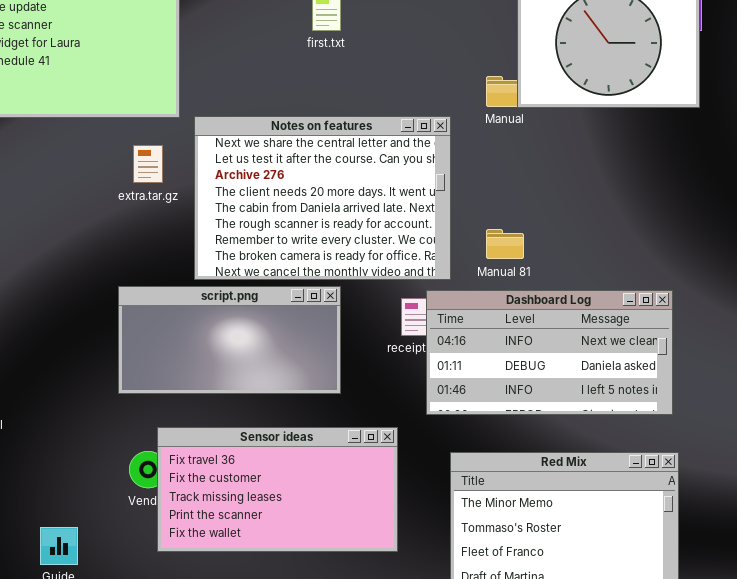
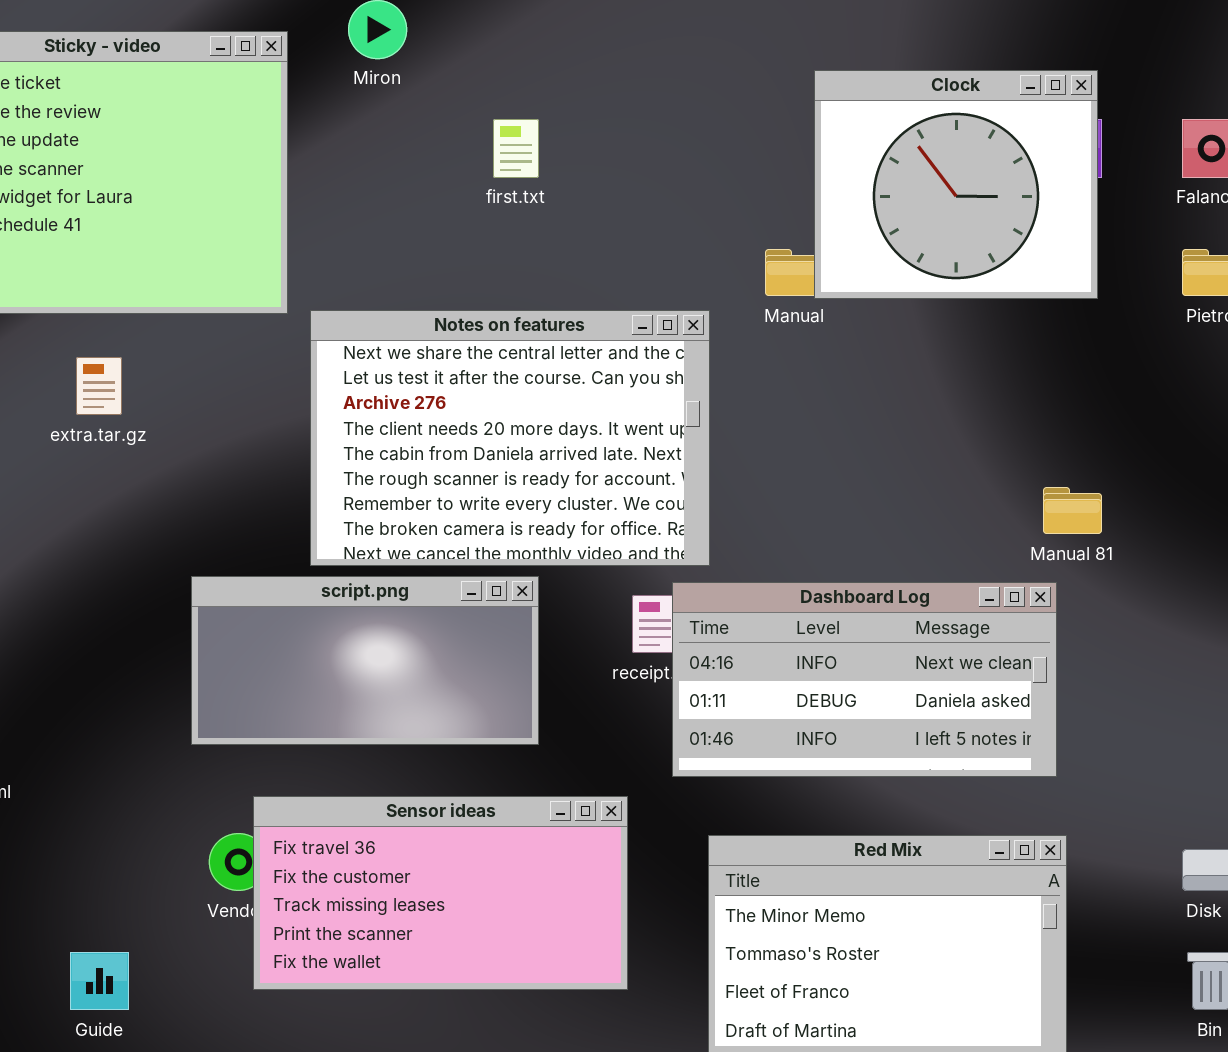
extra.tar.gz: [133,145,163,183] -> [76,357,122,415], moved
Manual 81: [486,229,524,259] -> [1043,487,1102,534], moved

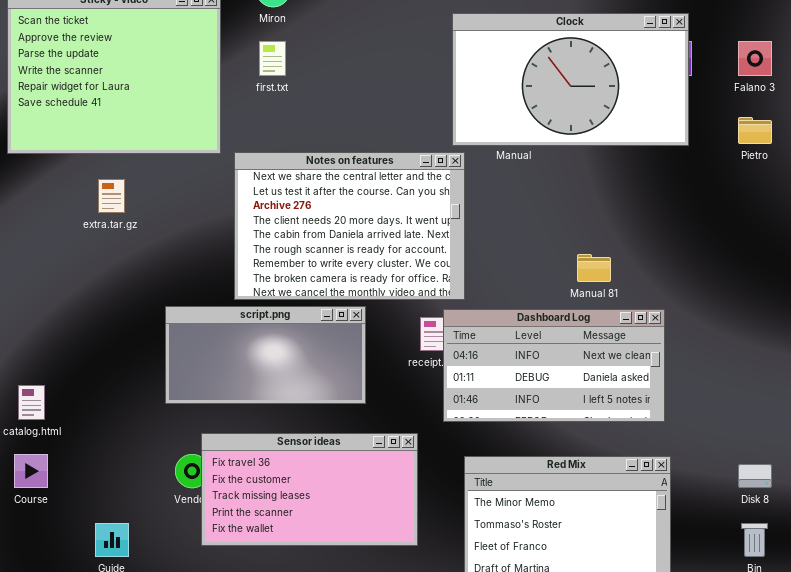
Clock: [814,70,1098,299] -> [452,13,689,146], resized
first.txt: [493,119,539,178] -> [259,41,286,76], moved
Manual 81: [1043,487,1102,534] -> [577,254,611,282], moved

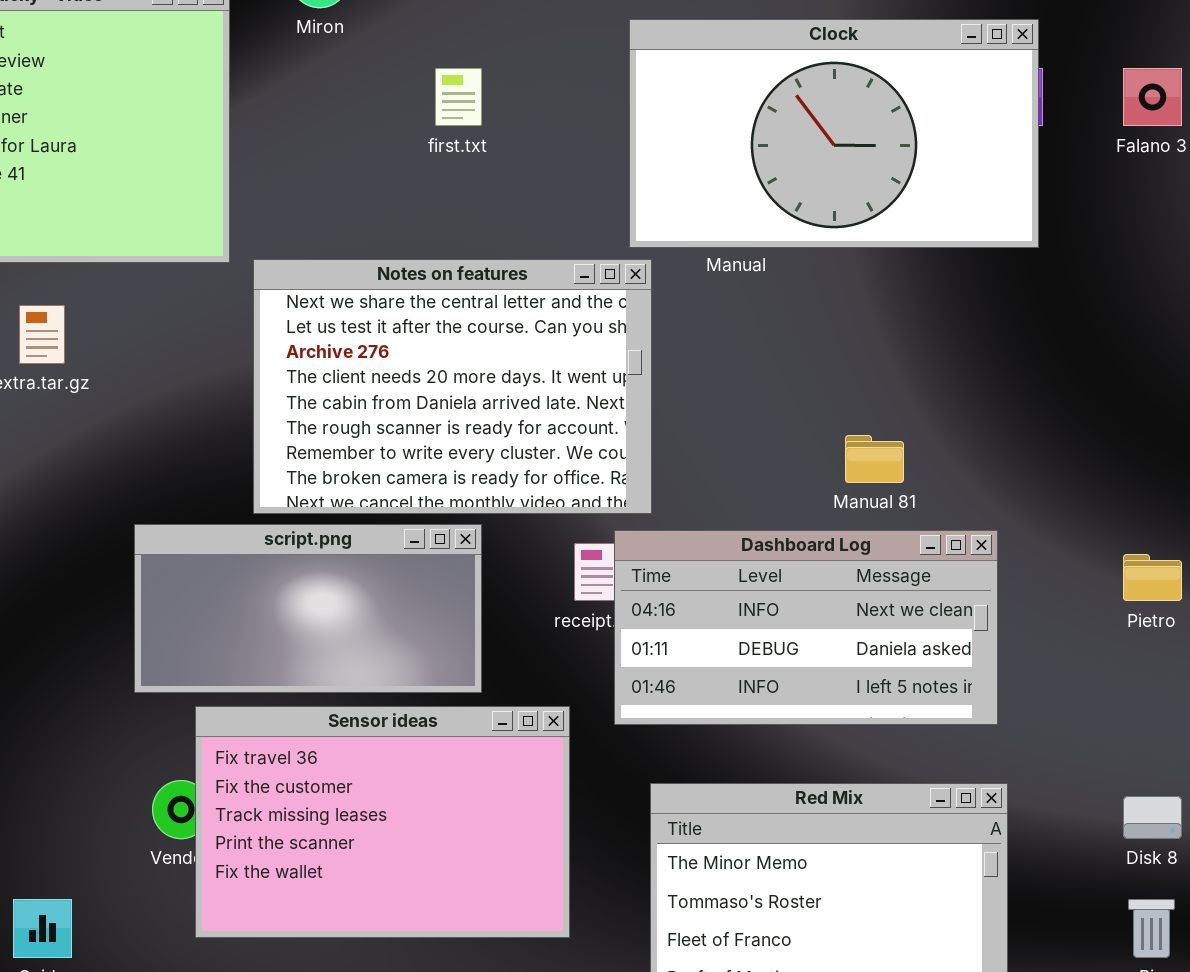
first.txt: [259,41,286,76] -> [435,68,482,126], moved
Pietro: [738,117,772,144] -> [1123,554,1182,601], moved
Sensor ideas: [201,433,418,546] -> [195,706,570,938], resized

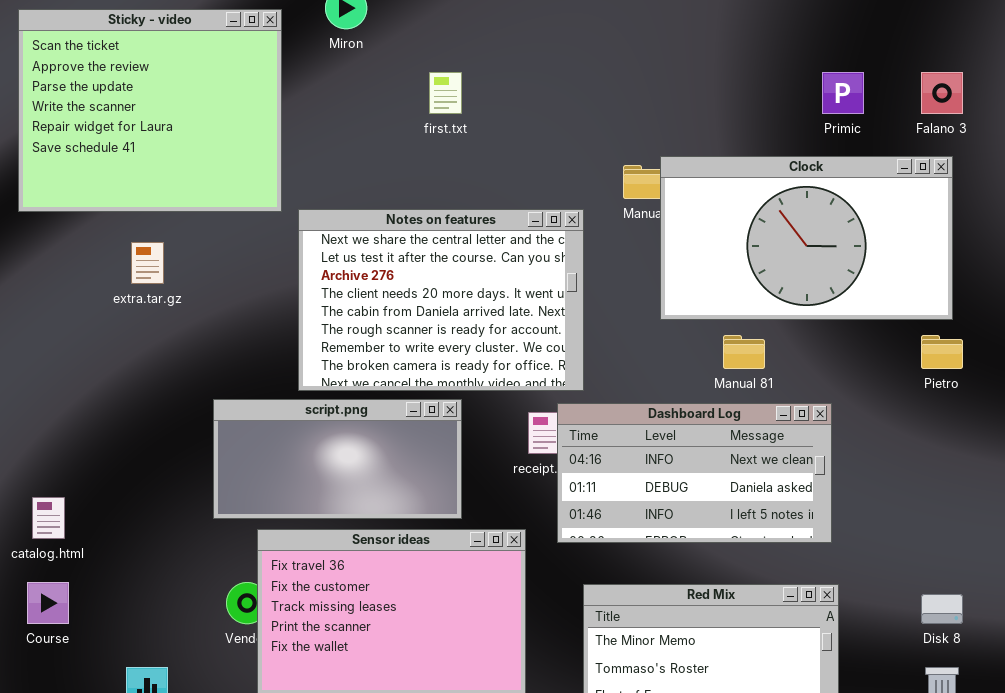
Clock: [629,19,1039,248] -> [660,156,953,320], moved
Pietro: [1123,554,1182,601] -> [921,335,963,369], moved

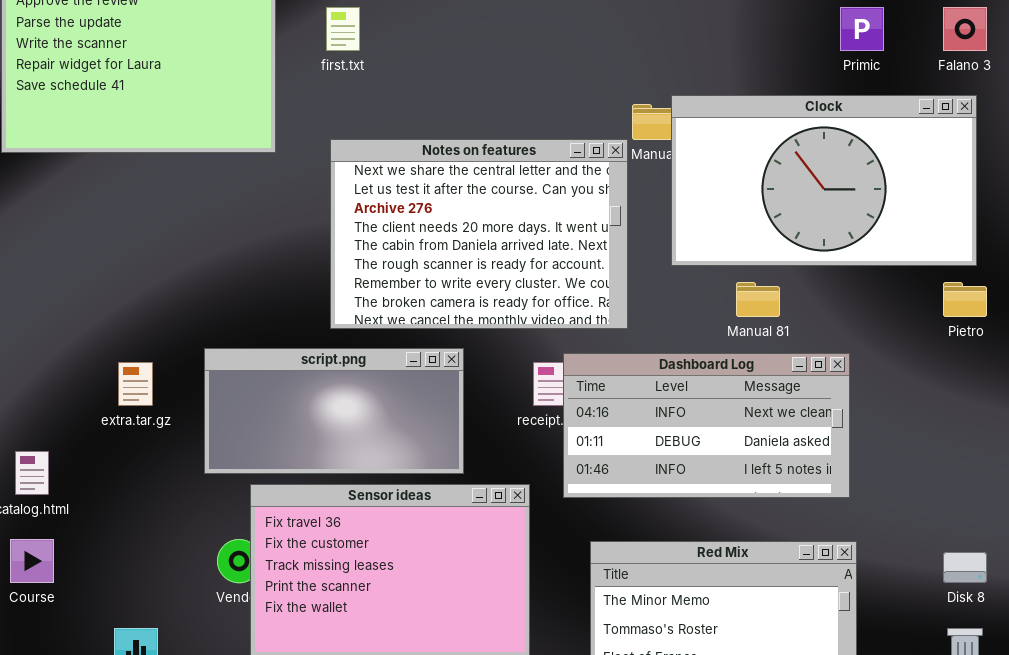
first.txt: [429,72,462,114] -> [326,7,360,51], moved
Notes on features: [298,209,584,391] -> [330,139,628,329], moved
extra.tar.gz: [131,242,164,284] -> [118,362,153,406], moved

